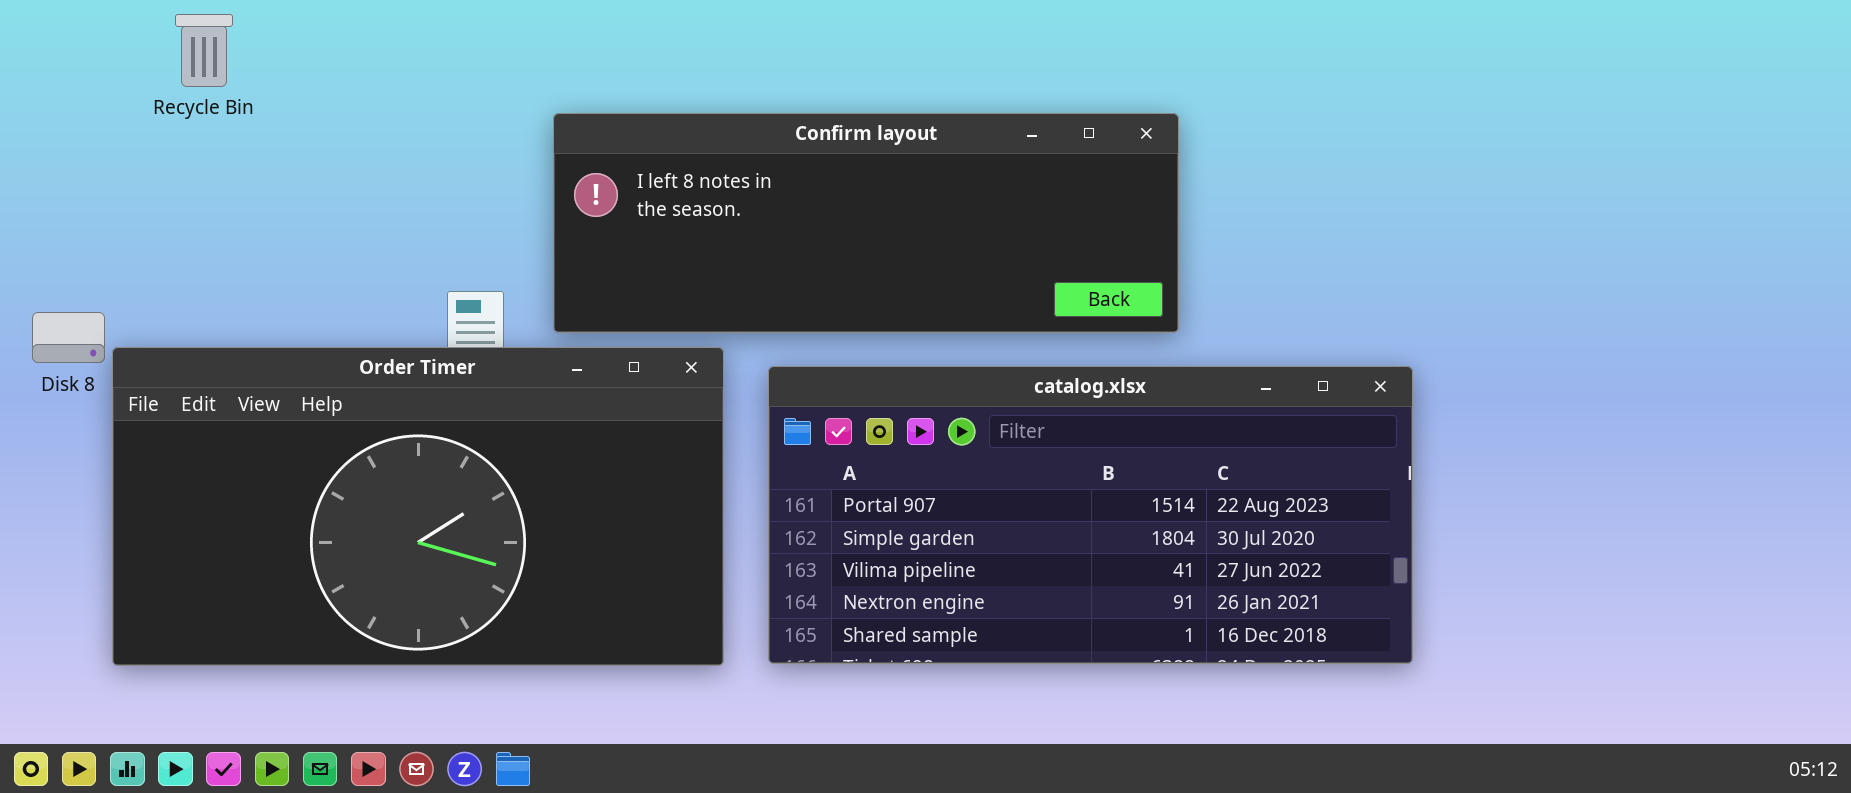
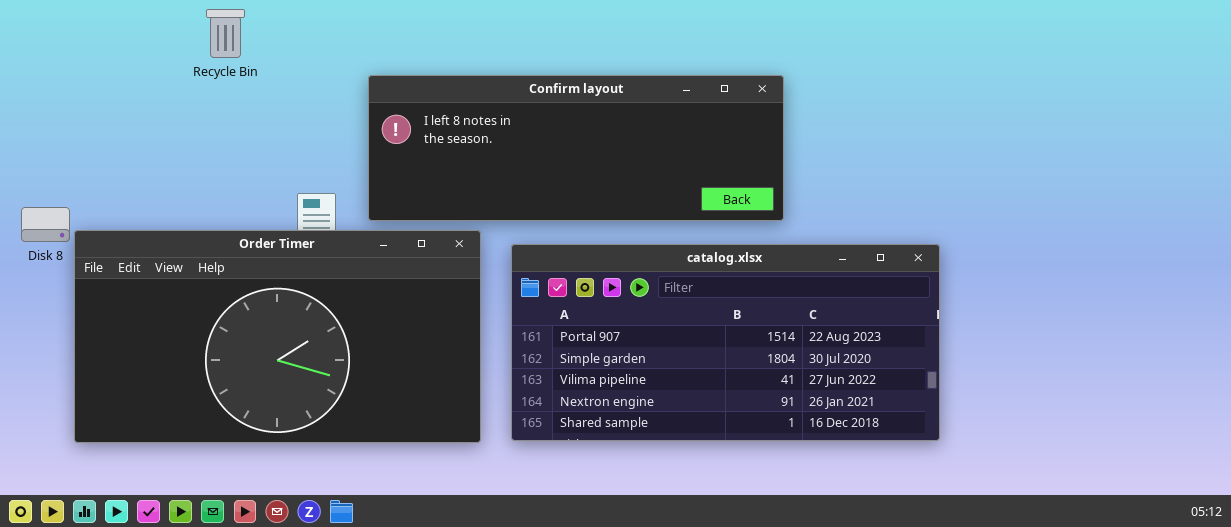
Recycle Bin: [175,14,233,87] -> [206,9,245,58], moved

